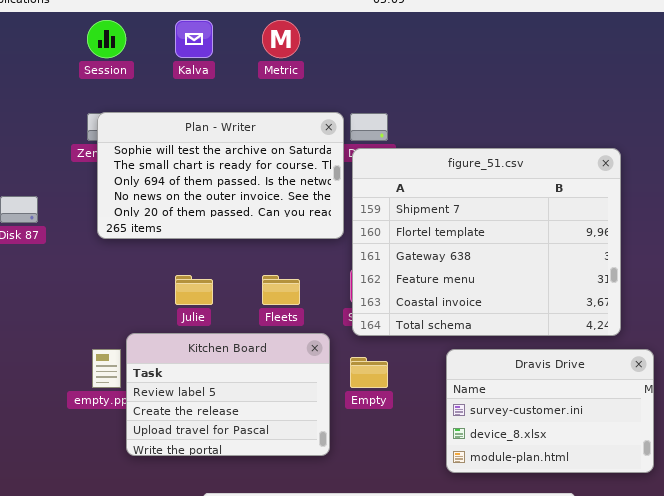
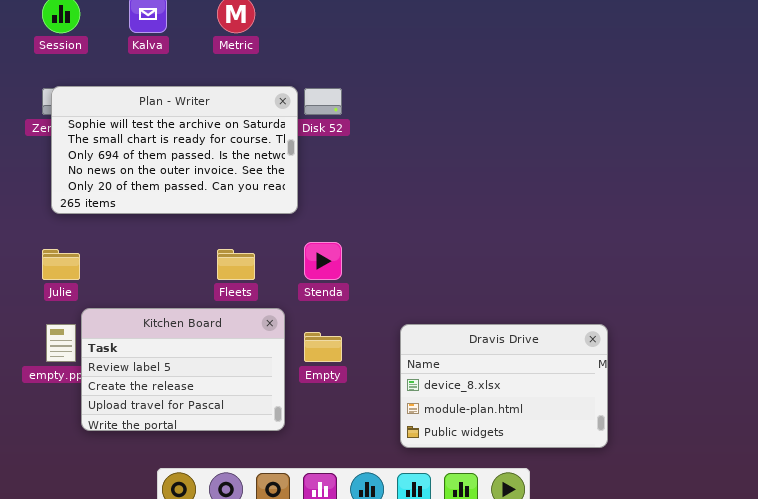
figure_51.csv: [352,148,621,336] -> none, closed
Julie: [175,275,213,305] -> [42,249,80,280], moved
Dravis Drive: [446,349,654,473] -> [400,324,608,448], scrolled down 1 row

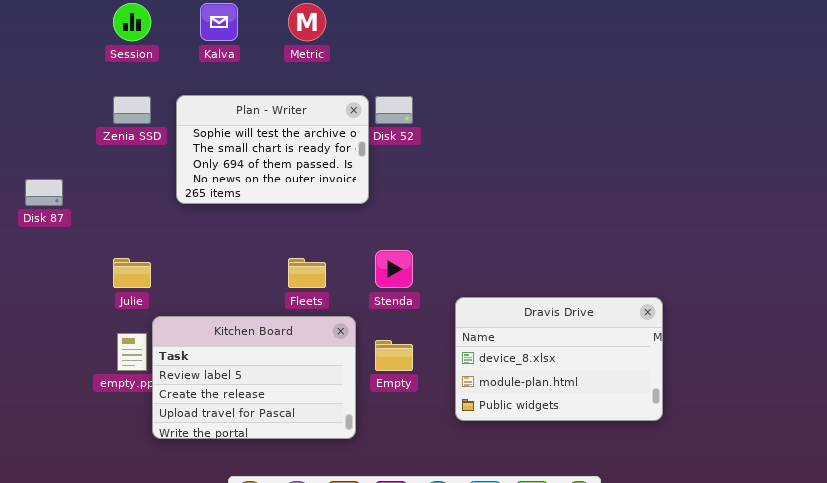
Plan - Writer: [51,86,298,214] -> [176,95,369,204], resized
Dravis Drive: [400,324,608,448] -> [455,297,663,421], moved

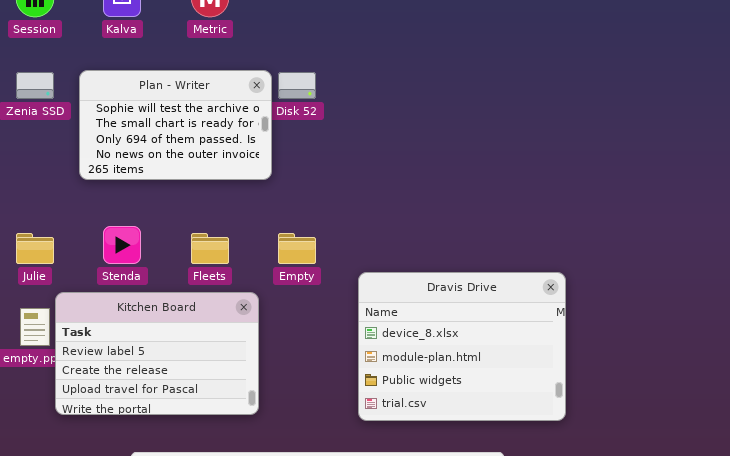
Stenda: [375,250,413,288] -> [103,226,141,264], moved
Dravis Drive: [455,297,663,421] -> [358,272,566,421], resized
Empty: [375,340,413,371] -> [278,233,316,264], moved

